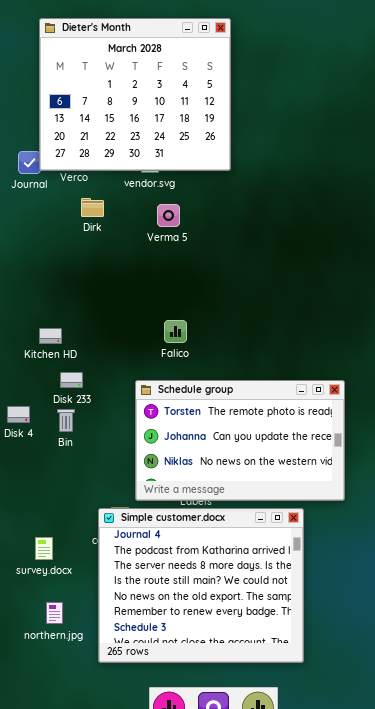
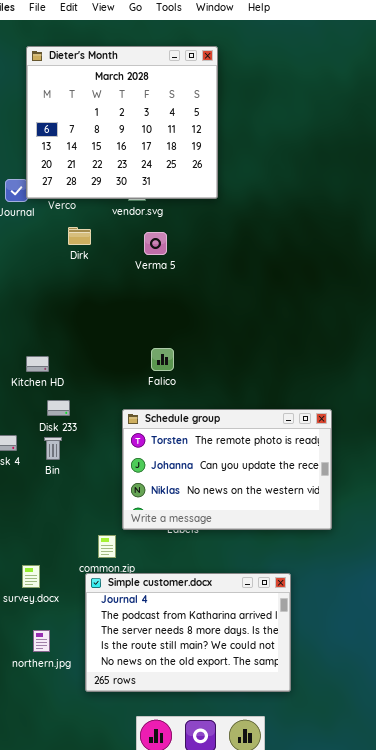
Simple customer.docx: [98,508,304,663] -> [85,573,291,692], resized

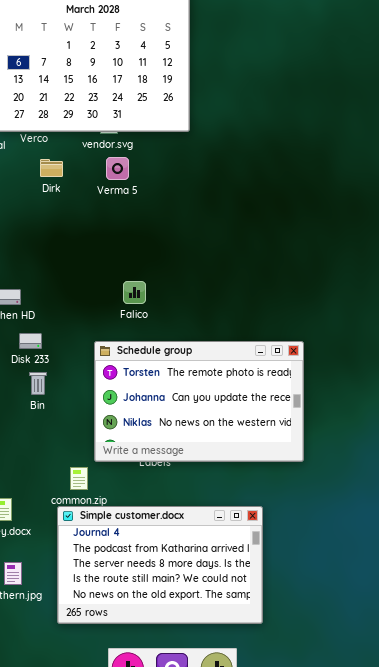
Verma 5: [144,232,167,255] -> [106,157,129,180], moved
Bin: [44,437,62,460] -> [29,372,47,395], moved

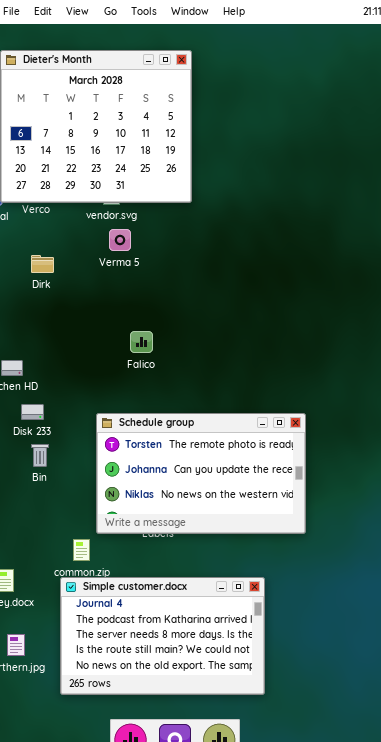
Dirk: [40,159,63,177] -> [31,255,54,273], moved
Falico: [123,281,146,304] -> [130,331,153,353], moved

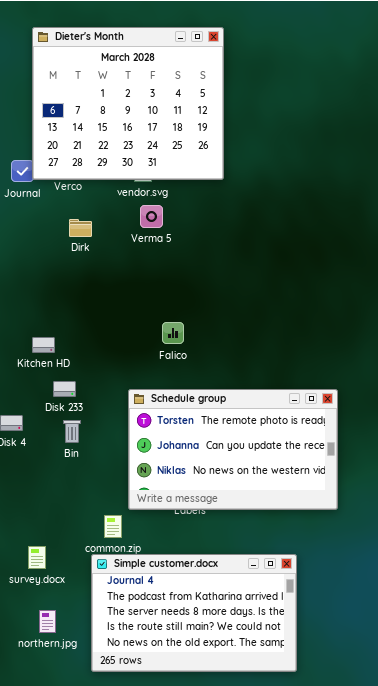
Dirk: [31,255,54,273] -> [69,219,92,237], moved
Falico: [130,331,153,353] -> [162,322,184,344], moved

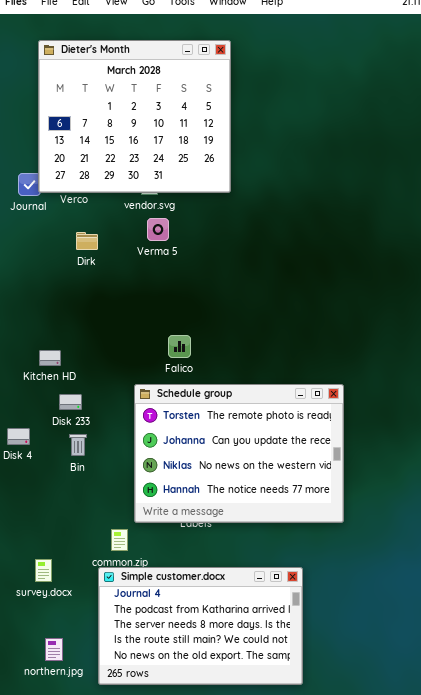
Schedule group: [128,389,338,510] -> [134,384,344,523], resized
northern.jpg: [39,610,56,633] -> [45,638,63,661], moved

